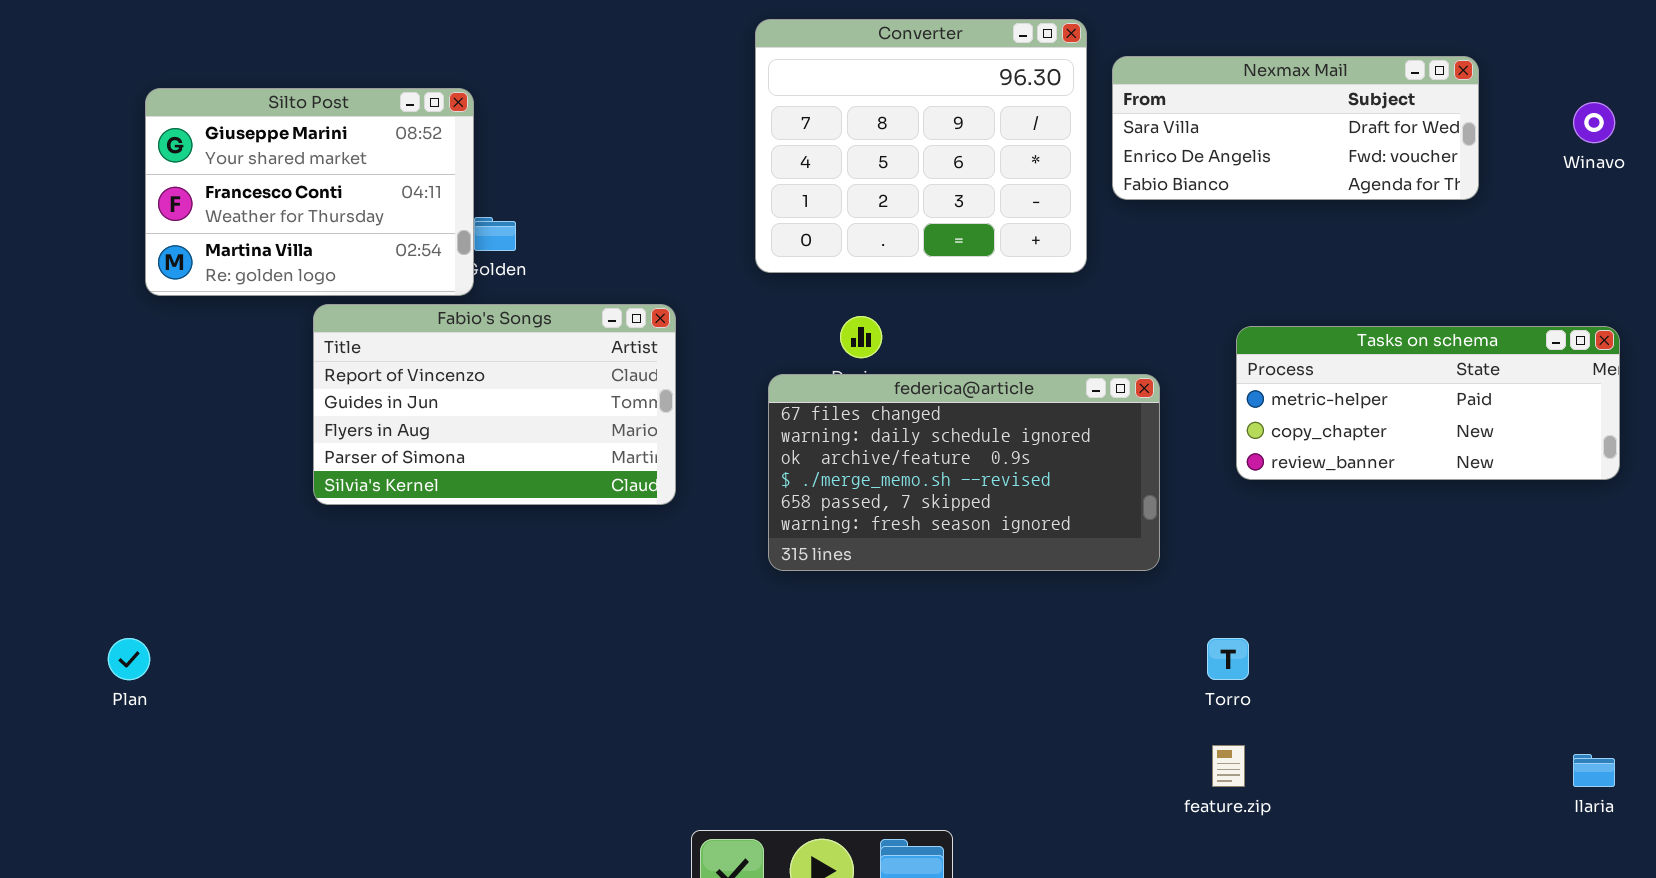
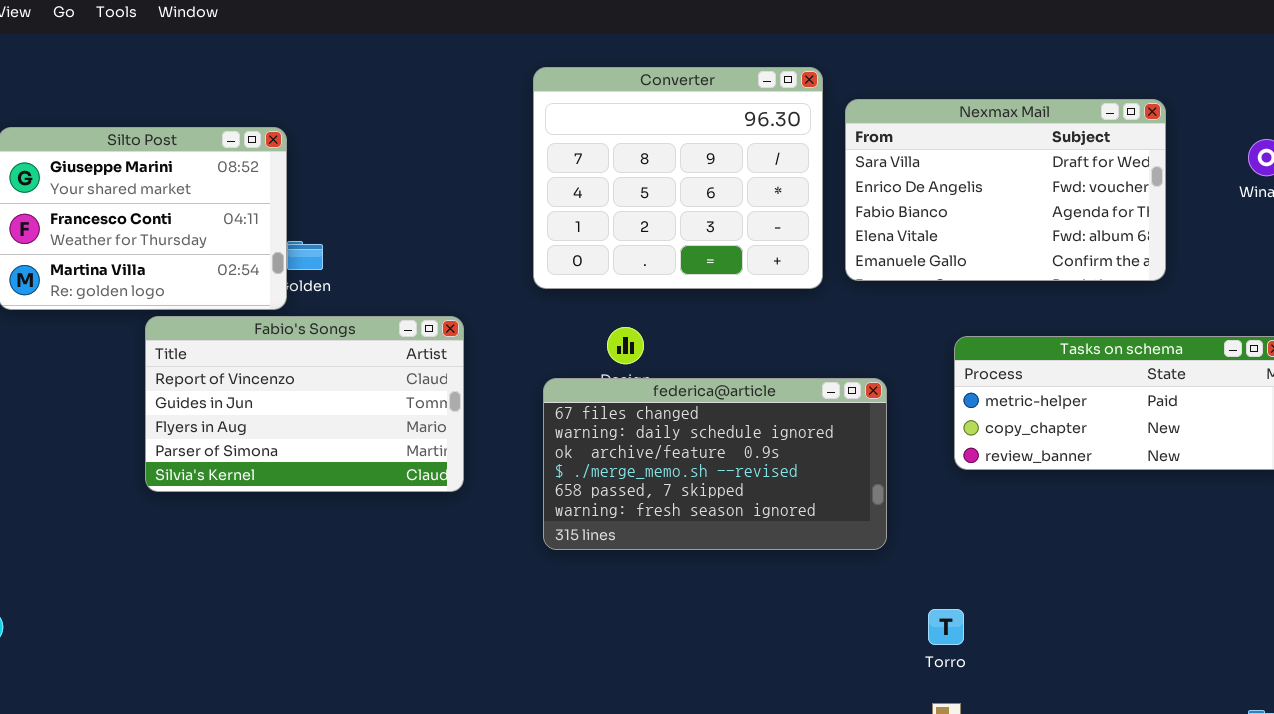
Nexmax Mail: [1112,56,1479,200] -> [845,99,1166,281], resized

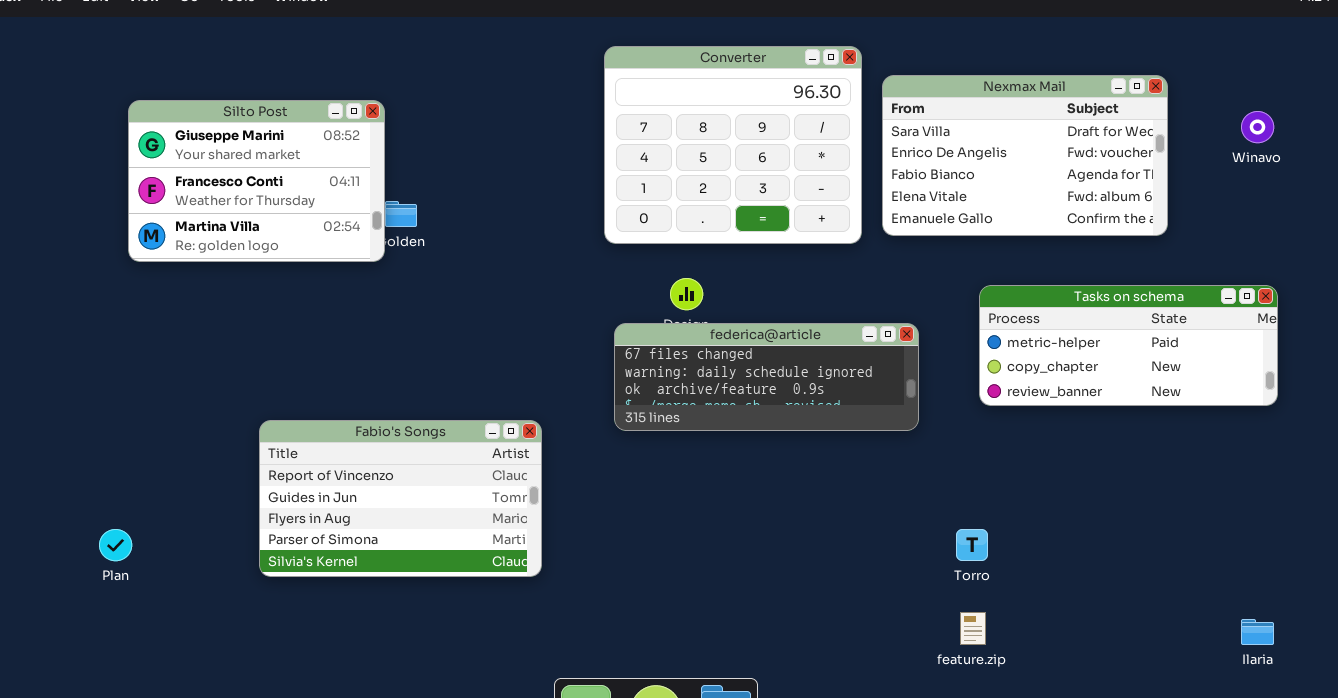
Fabio's Songs: [145,316,464,492] -> [259,420,542,577], moved
federica@article: [543,378,887,550] -> [614,323,919,431], resized

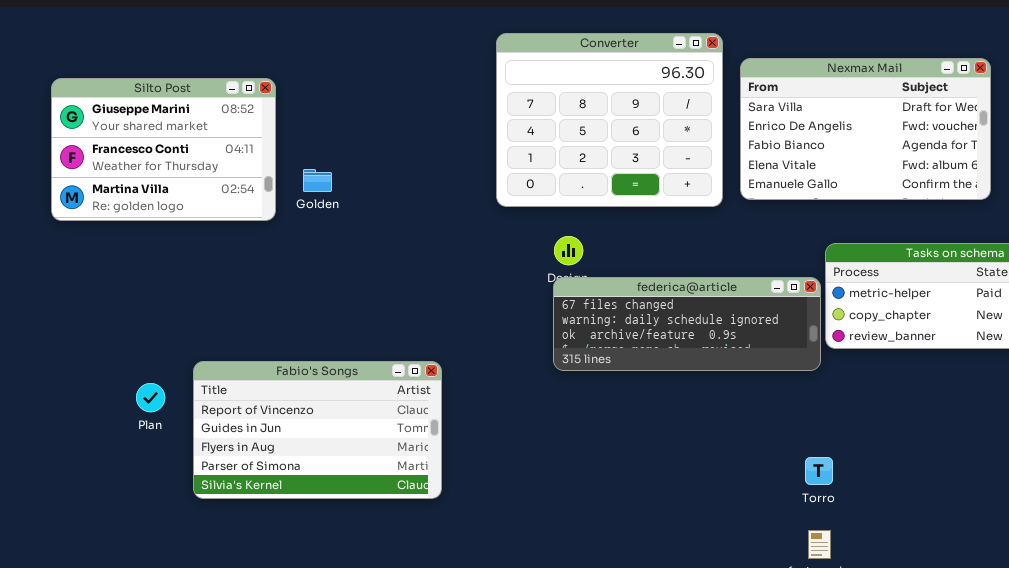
Silto Post: [128,100,385,262] -> [51,78,276,221], moved
federica@article: [614,323,919,431] -> [553,277,821,371], moved
Plan: [99,529,132,561] -> [136,383,165,412], moved

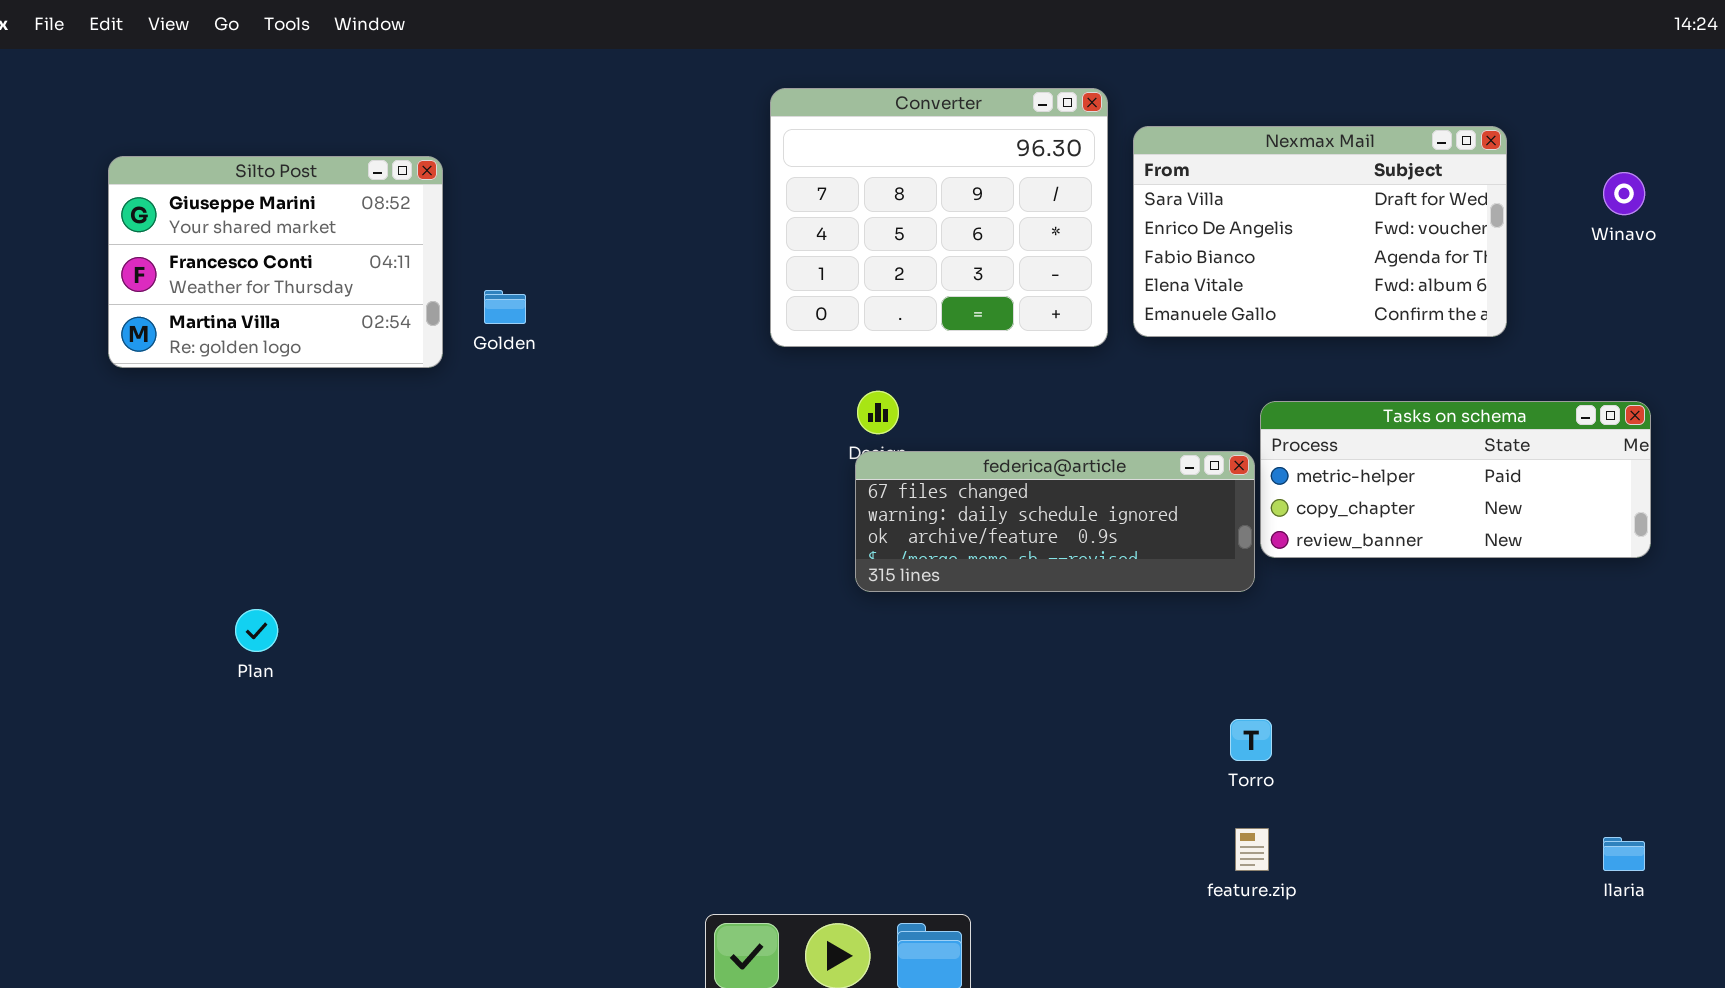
Fabio's Songs: [193,361,442,499] -> none, closed

